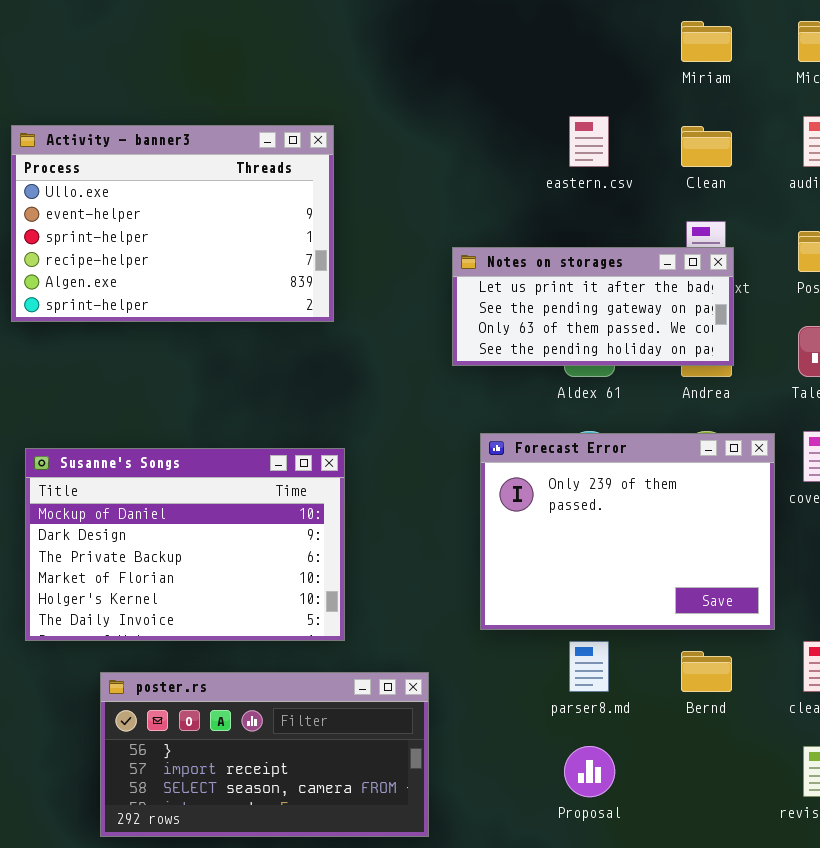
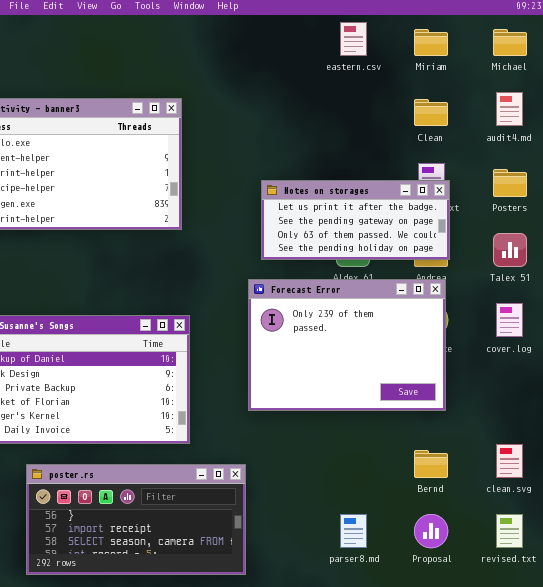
eastern.csv: [569,116,609,167] -> [340,22,367,56], moved
Forecast Error: [480,433,775,630] -> [248,279,446,411], moved
parser8.md: [569,641,609,692] -> [340,514,367,548], moved
Proposal: [564,746,615,797] -> [414,514,448,548], moved

